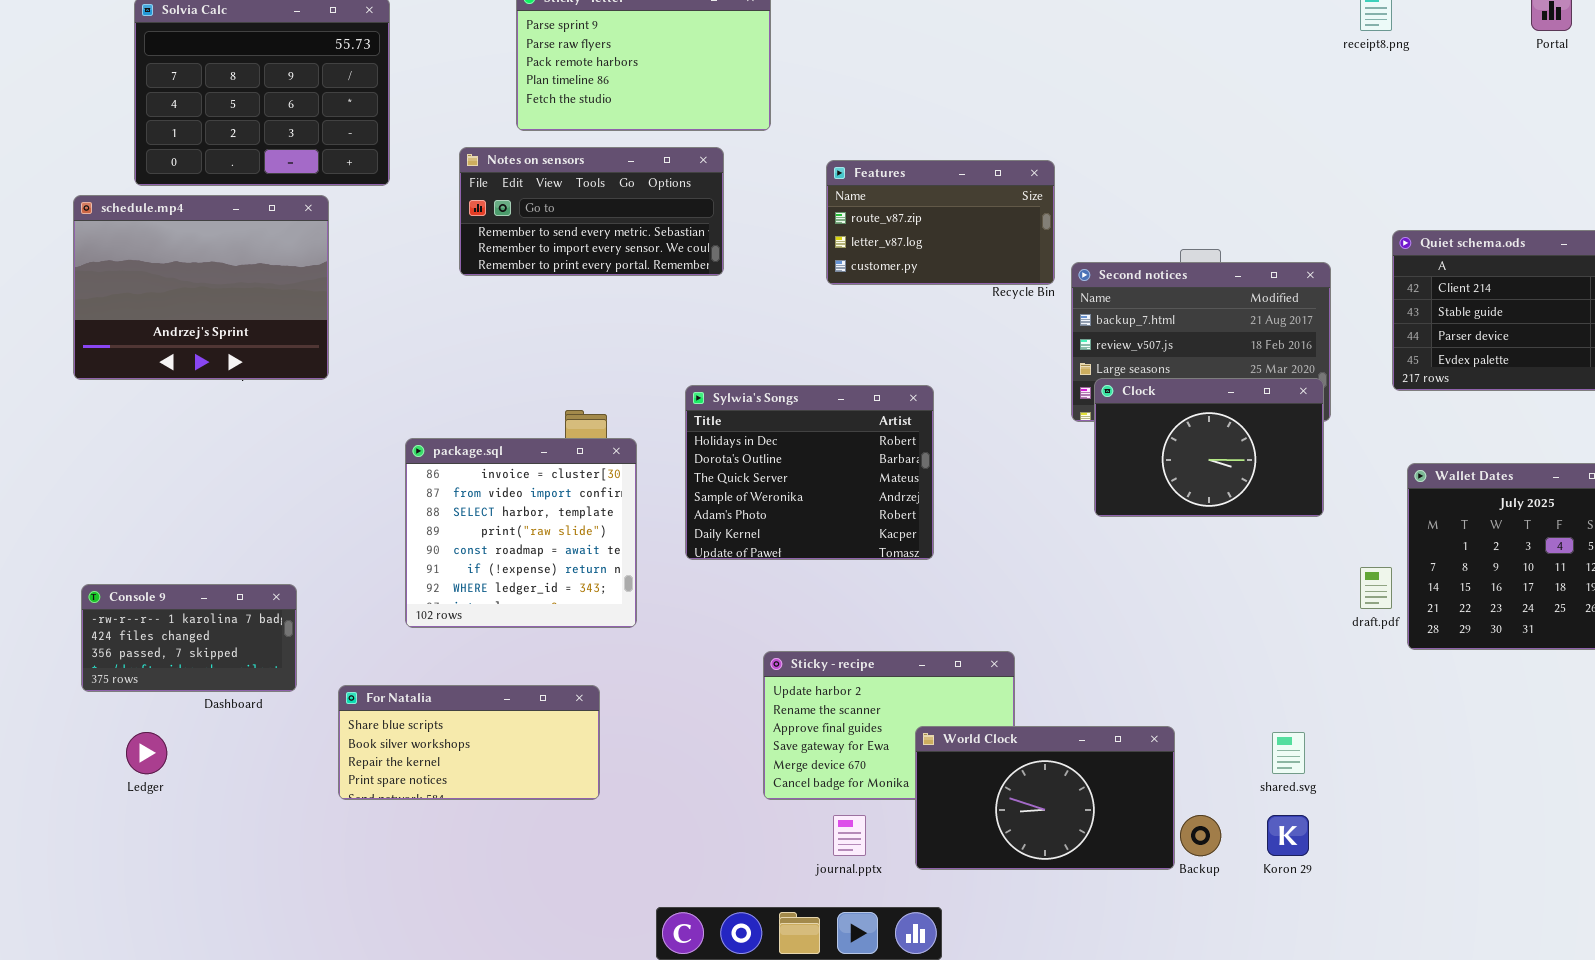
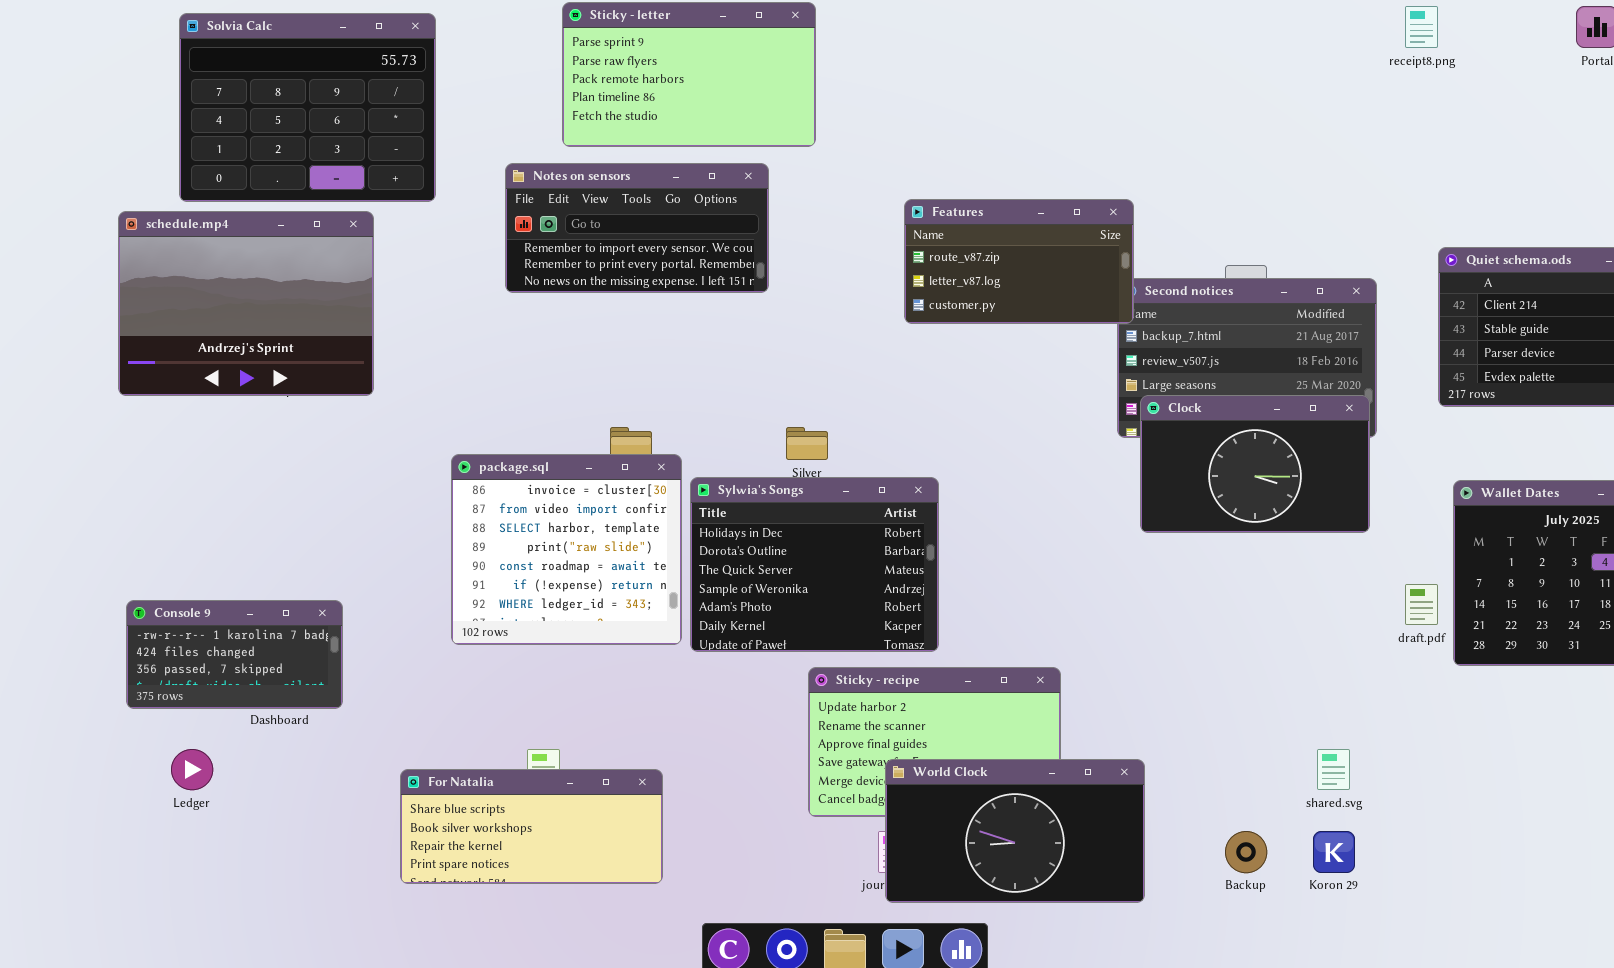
Notes on sensors: [459,147,724,276] -> [505,163,769,293], scrolled down 1 row
Features: [826,160,1055,285] -> [904,199,1134,324], moved
Sylwia's Songs: [685,385,934,560] -> [690,477,939,652], moved
For Natalia: [338,685,600,800] -> [400,769,663,884], moved
World Clock: [915,726,1175,870] -> [885,759,1145,903], moved

